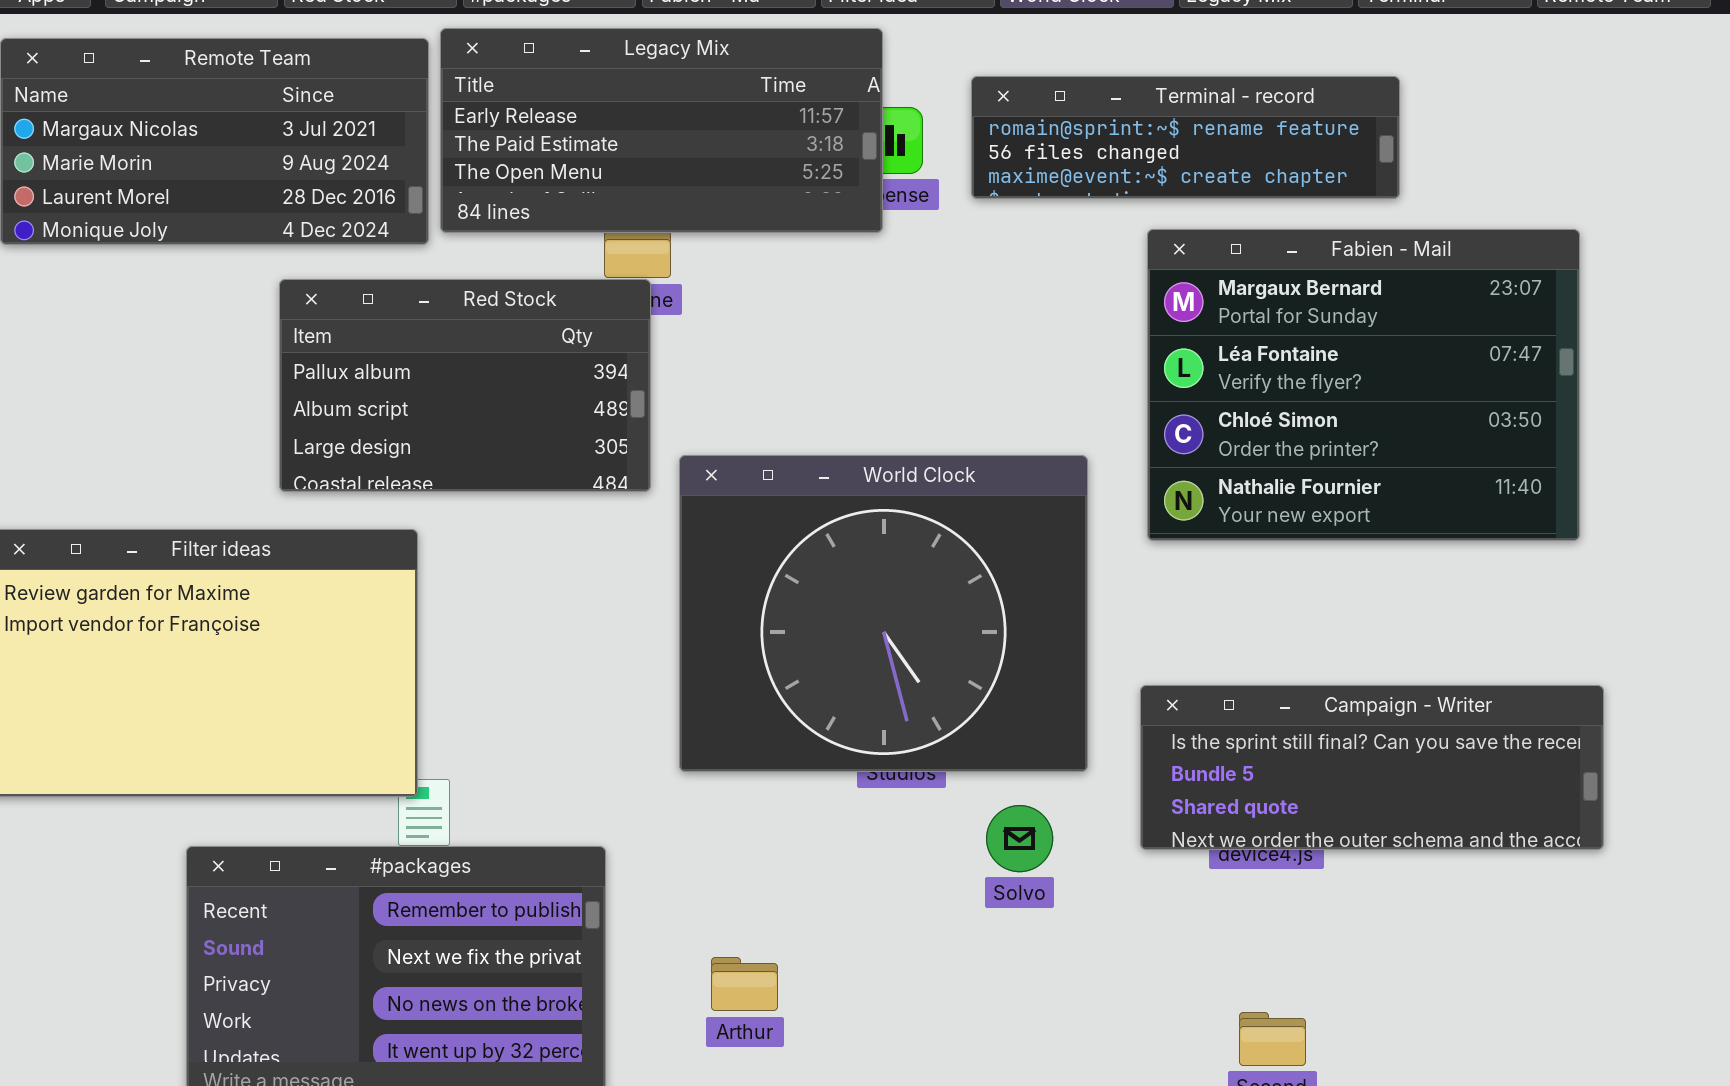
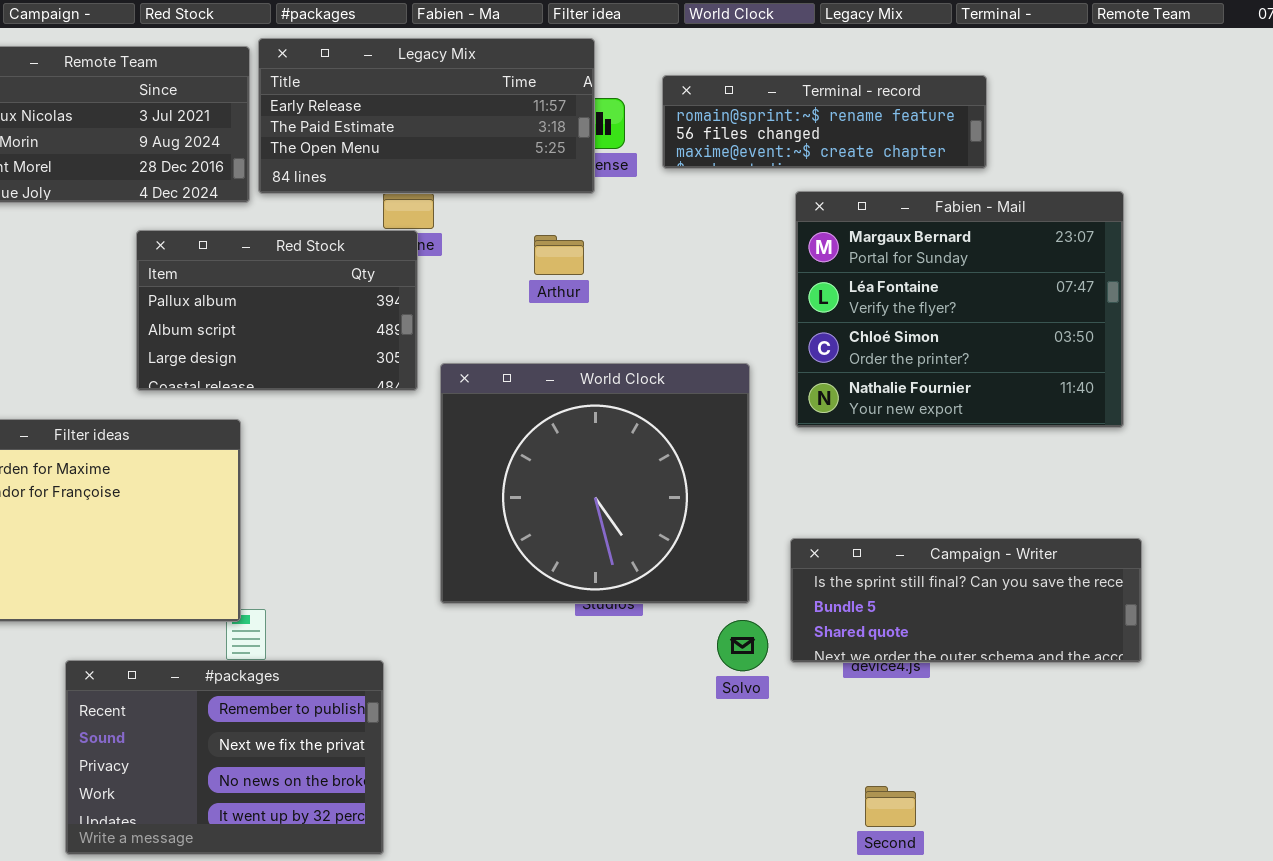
Solvo: [986,805,1053,872] -> [717,620,768,671], moved
Arthur: [711,957,778,1011] -> [534,235,584,275], moved

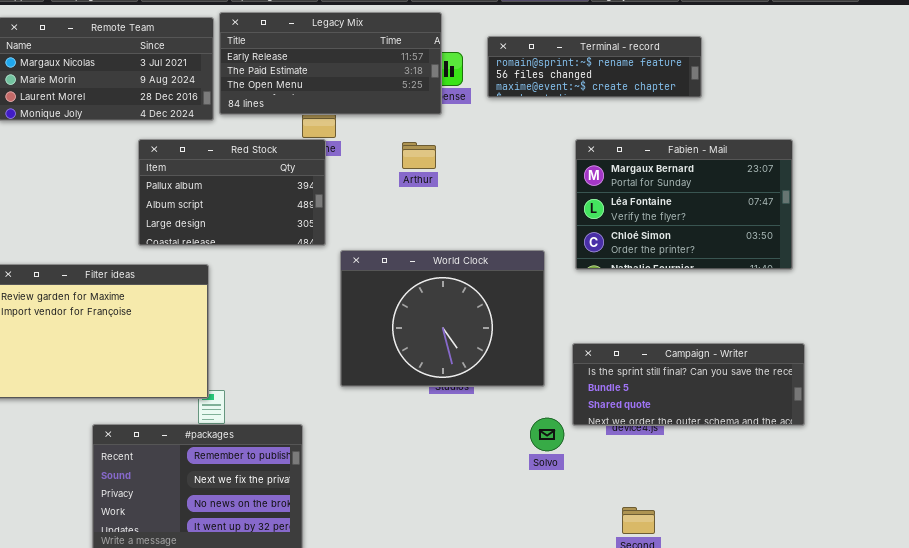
Fabien - Mail: [795,191,1124,428] -> [575,139,793,270], resized
World Clock: [440,363,750,604] -> [340,250,545,387], resized
Solvo: [717,620,768,671] -> [530,418,564,451], moved

